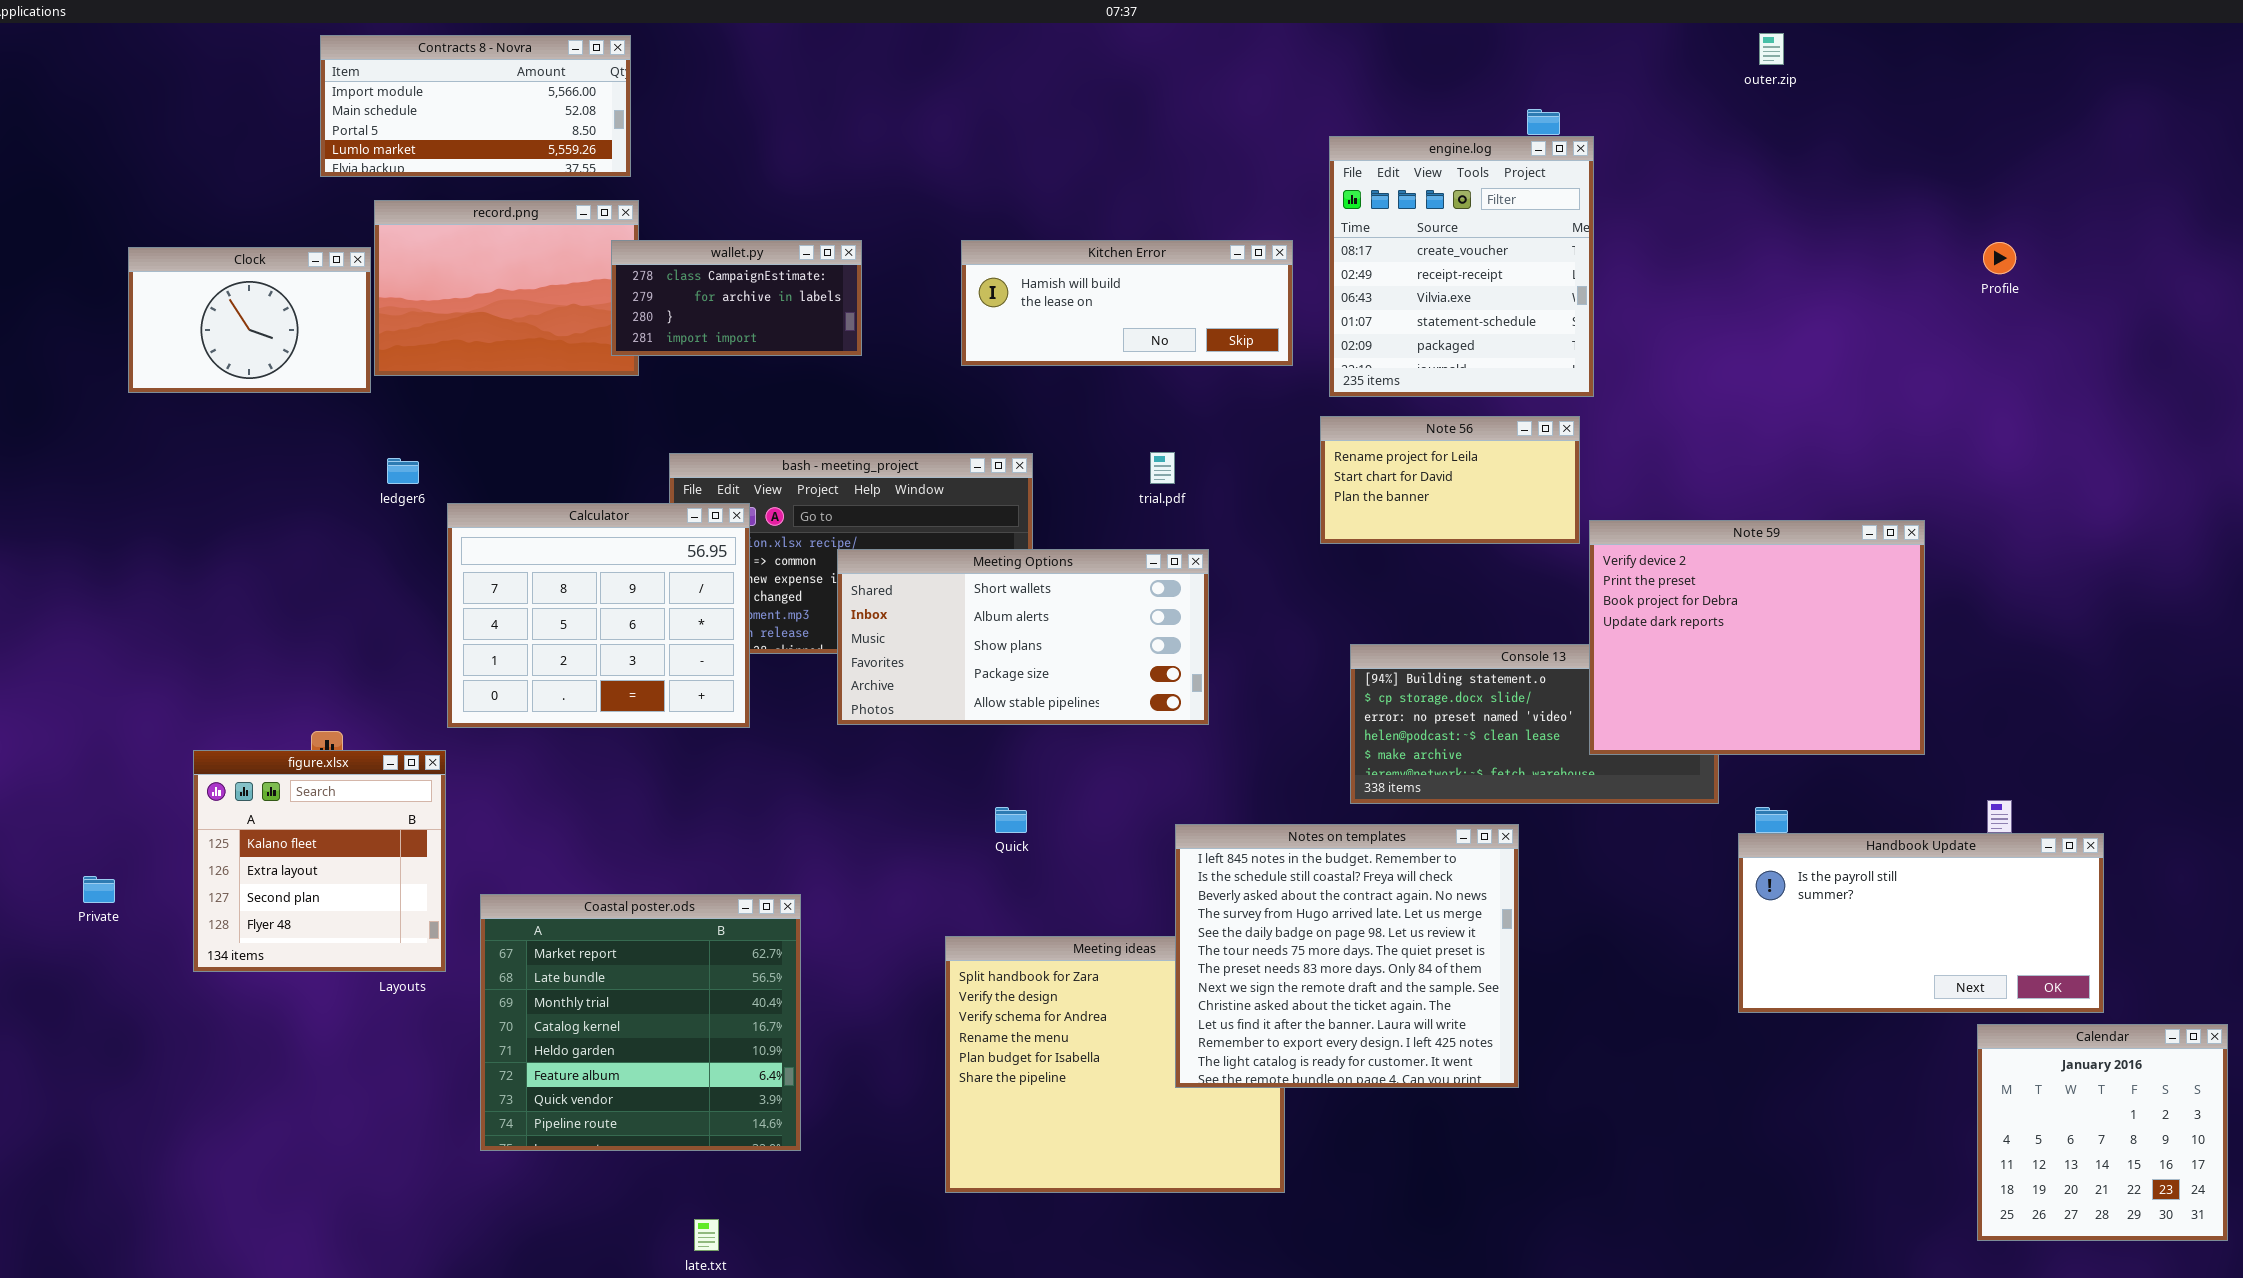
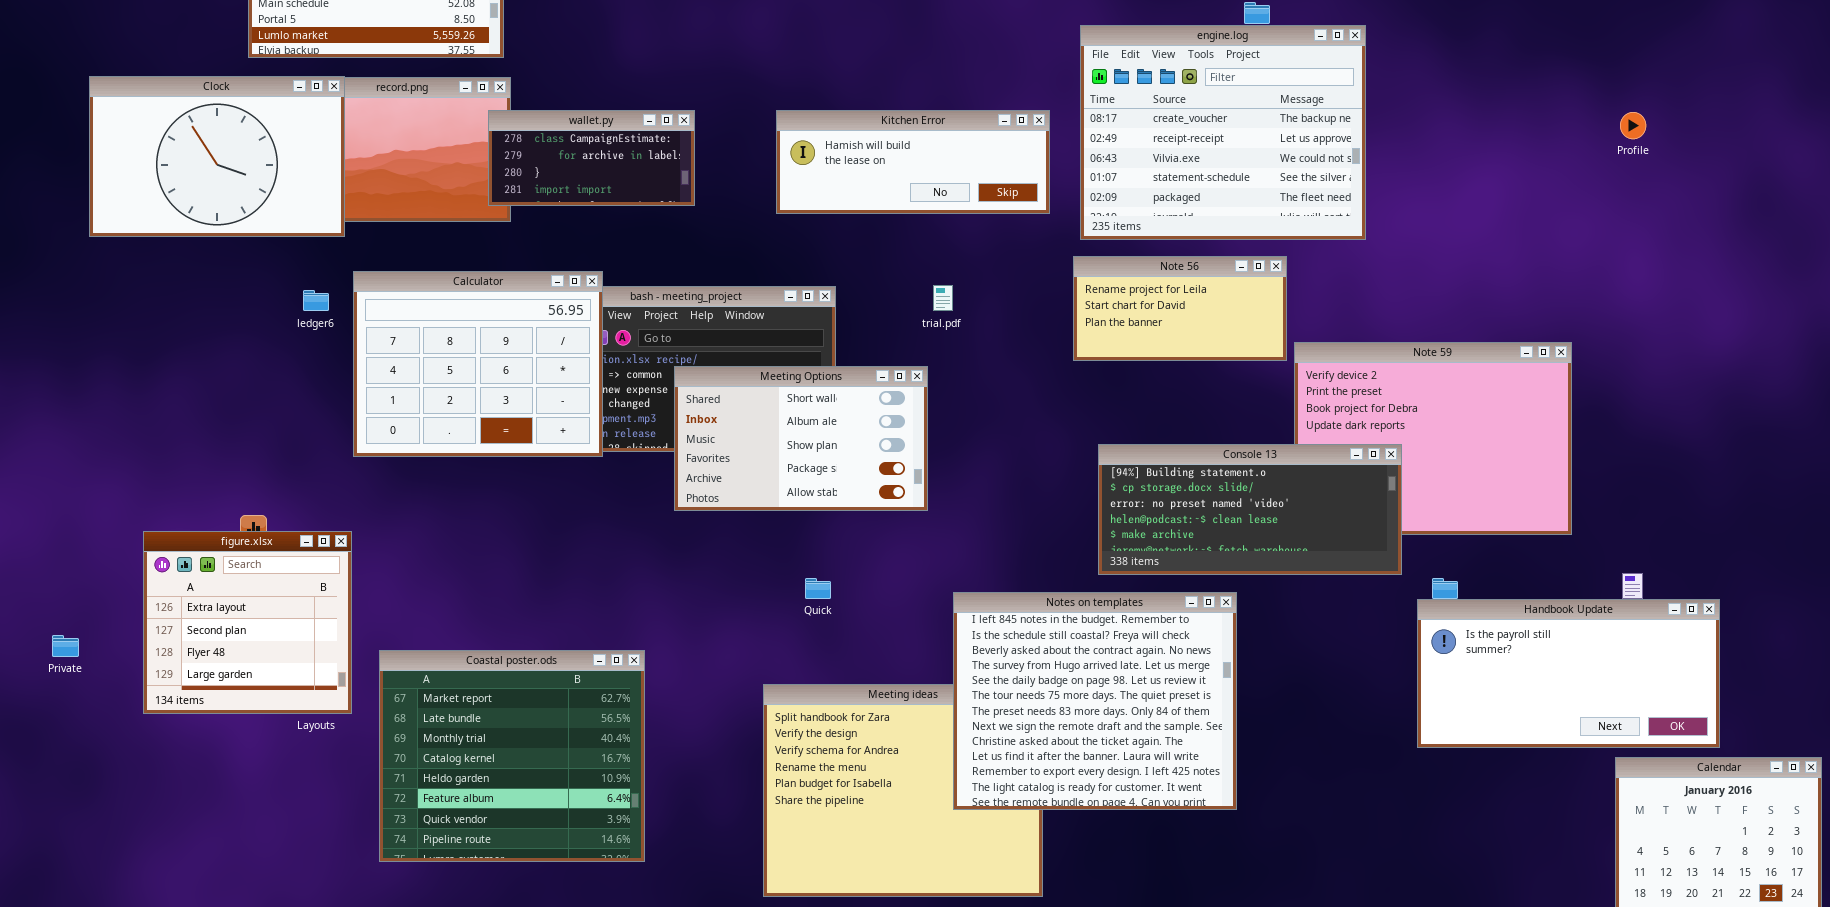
engine.log: [1329,136,1594,397] -> [1080,25,1366,240], resized
Clock: [128,247,371,393] -> [89,76,345,237], resized
Calculator: [447,503,750,728] -> [353,271,603,457], moved
Meeting Options: [837,549,1209,725] -> [674,366,928,511], resized
Console 13: [1350,644,1719,804] -> [1098,444,1402,575], raised
figure.xlsx: [193,750,446,972] -> [143,531,352,714], scrolled down 1 row

